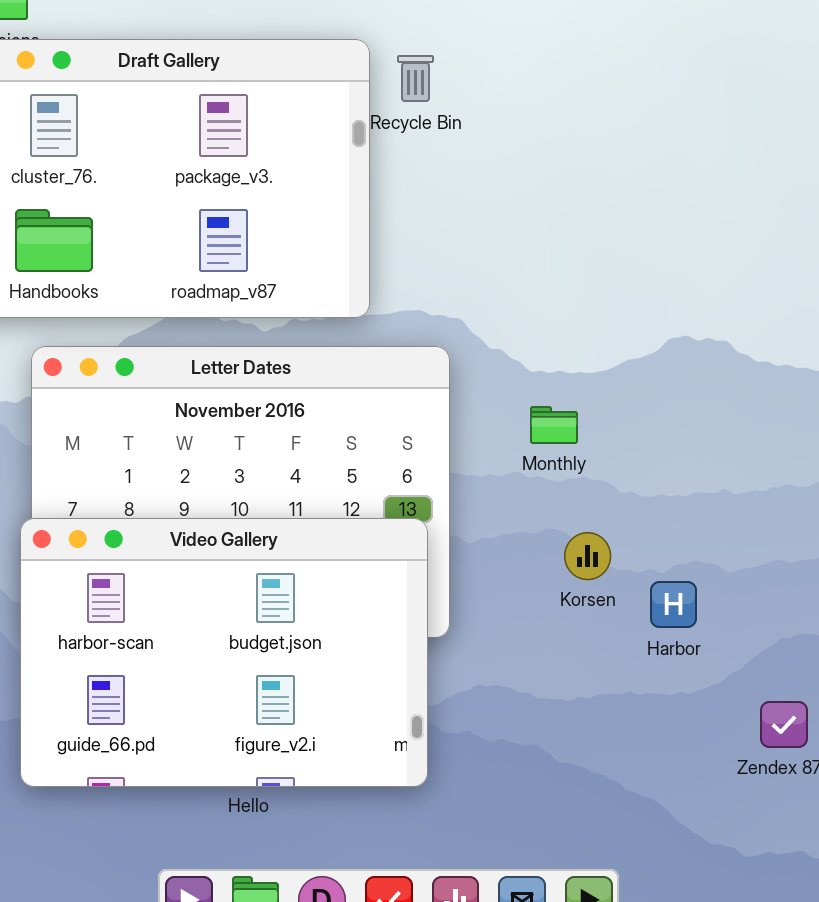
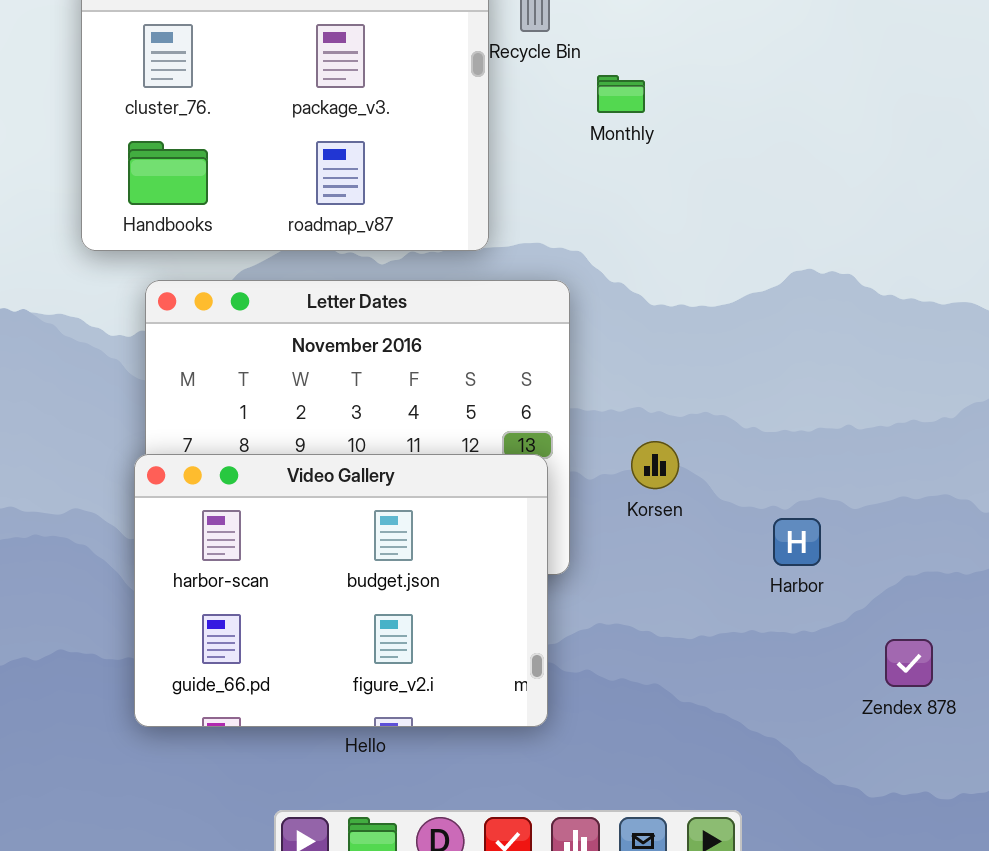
Monthly: [530,406,578,444] -> [597,75,645,113], moved
Korsen: [564,532,611,580] -> [631,441,679,489], moved

